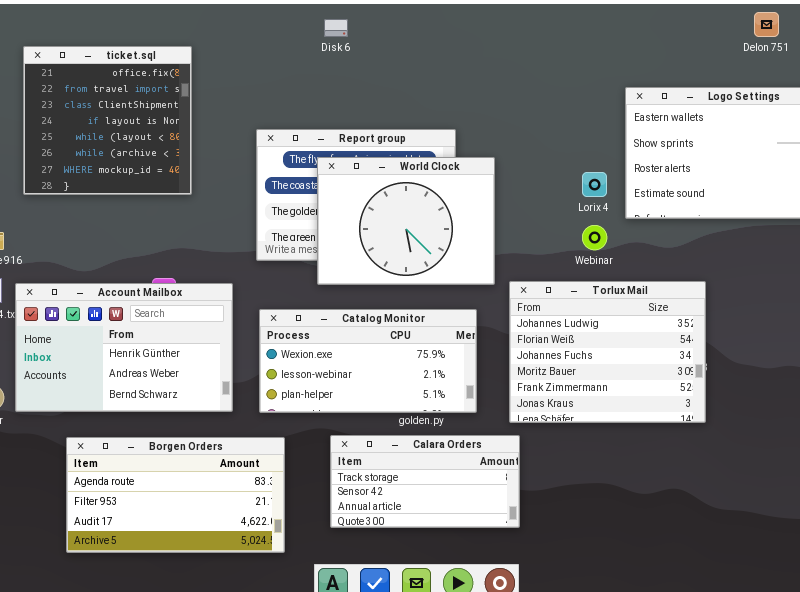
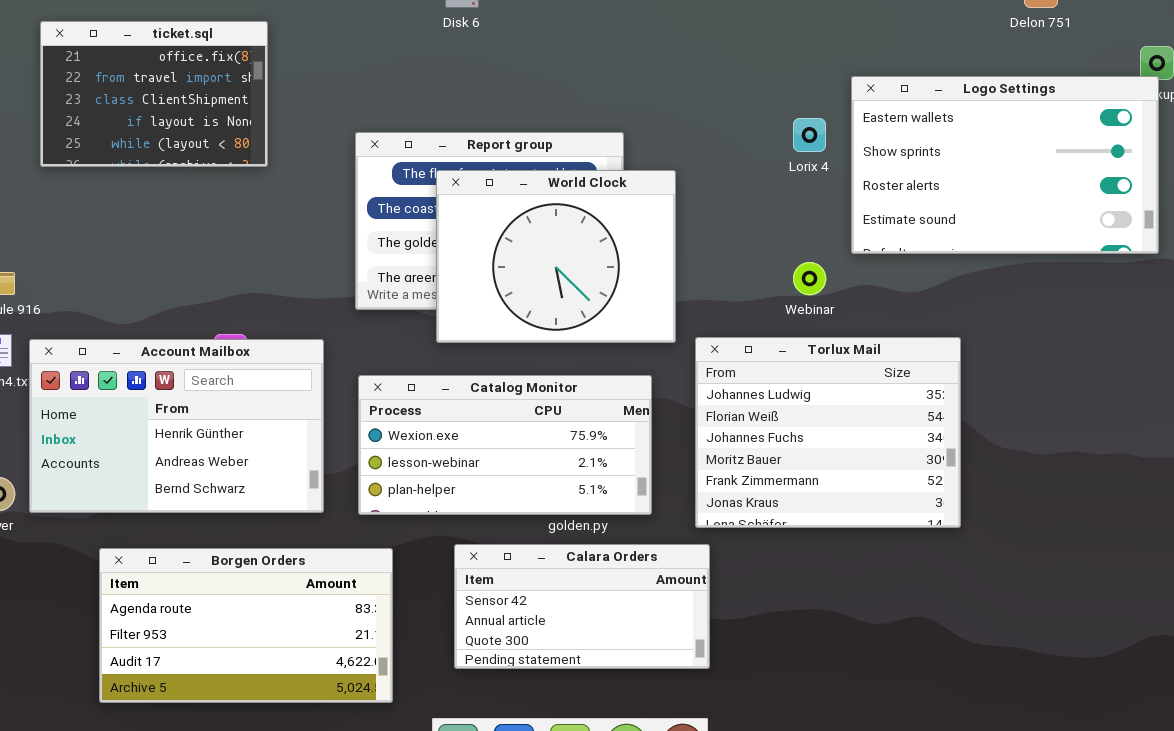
ticket.sql: [23,46,192,195] -> [40,21,268,167], resized
Lorix 4: [582,172,607,197] -> [793,118,826,152], moved
Calara Orders: [330,435,520,528] -> [454,544,710,669], scrolled down 1 row

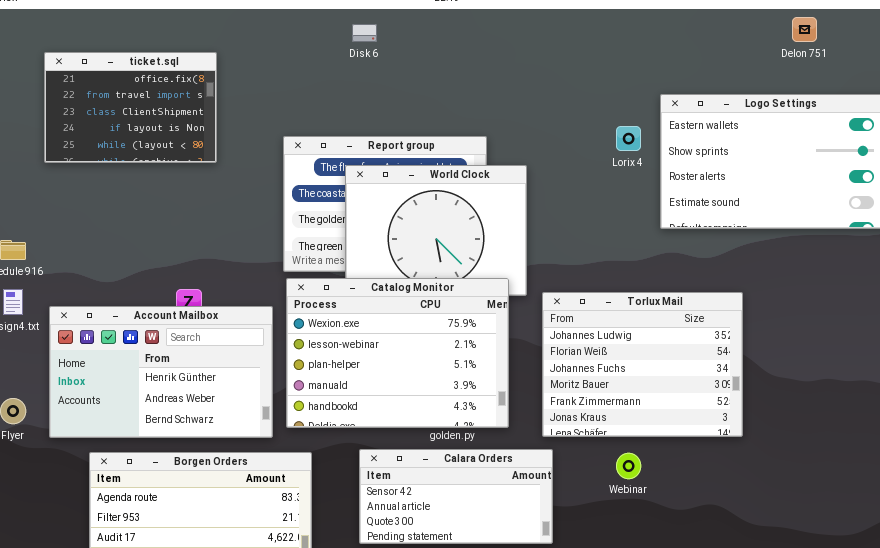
Webinar: [793,262,826,295] -> [616,453,641,479], moved
Account Mailbox: [29,339,324,513] -> [49,306,273,438], moved
Catalog Monitor: [358,375,652,515] -> [286,278,509,428], resized

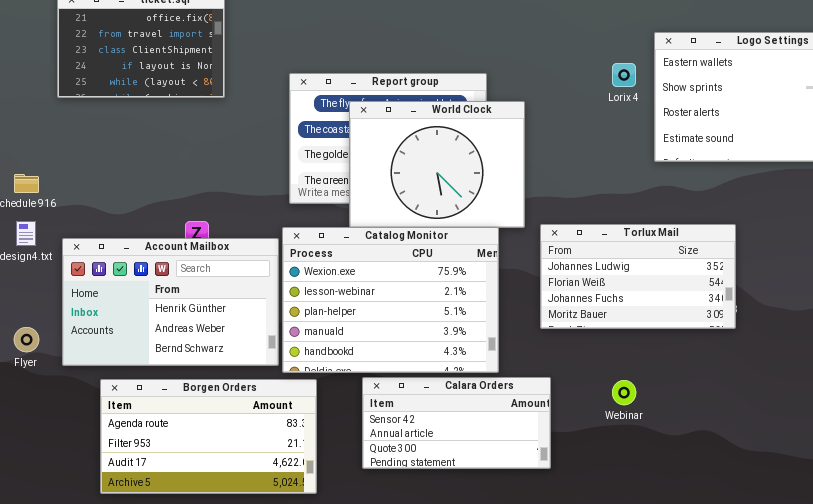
Catalog Monitor: [286,278,509,428] -> [282,227,499,373], moved
Torlux Mail: [542,292,743,437] -> [540,224,736,329], resized

